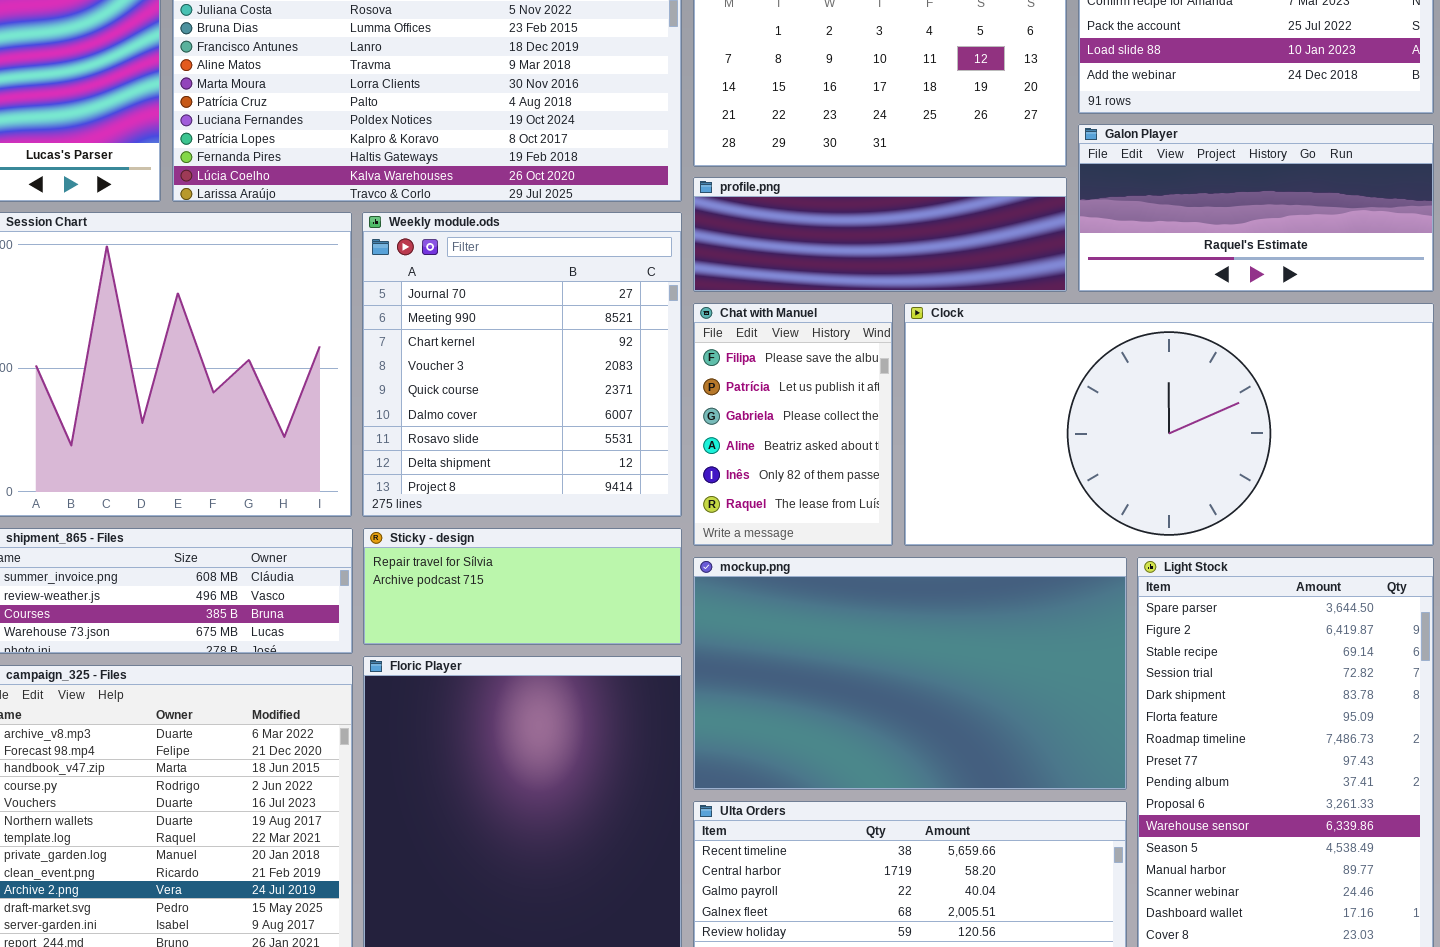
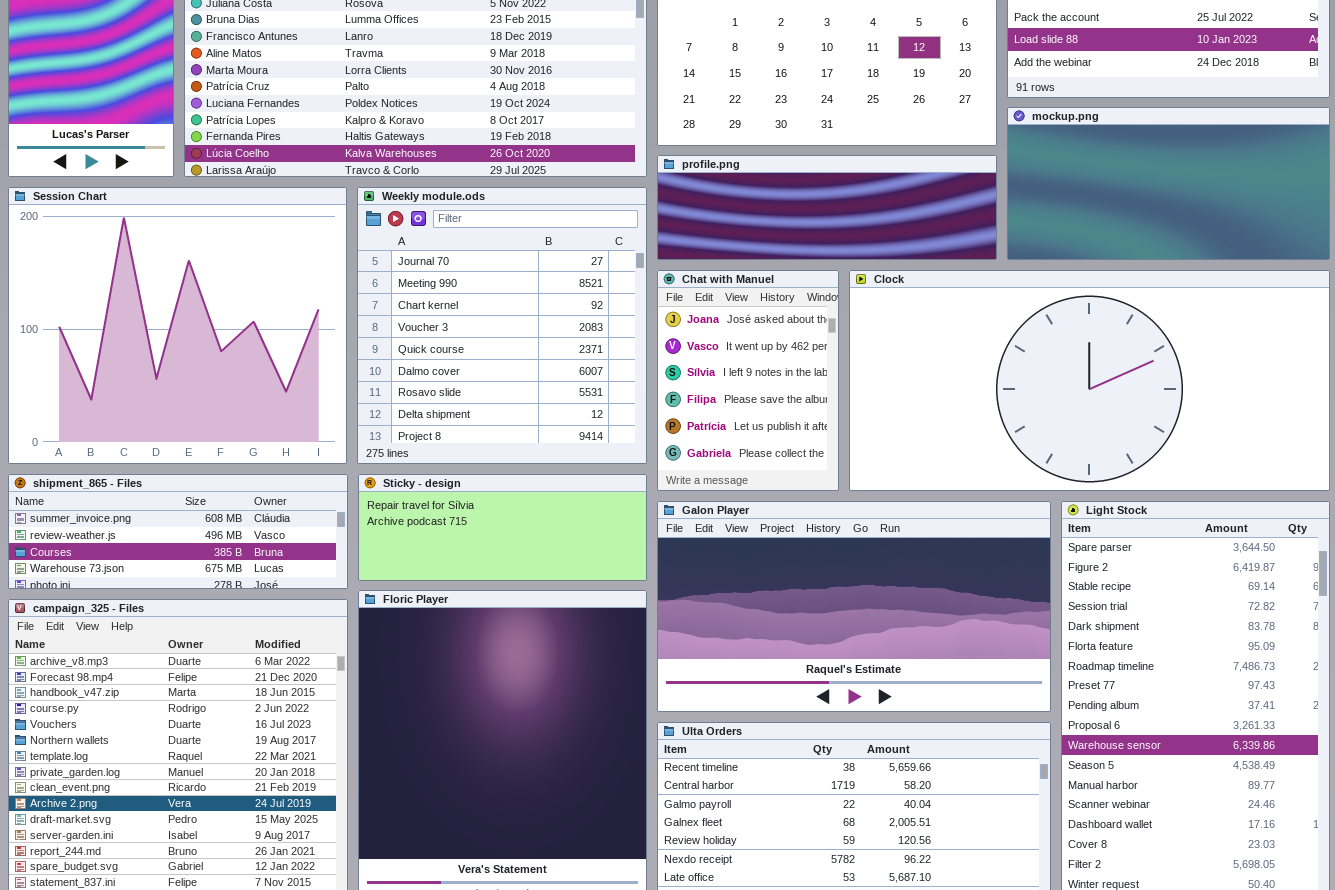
Galon Player: [1078,124,1434,292] -> [657,501,1051,712], moved, resized
Chat with Manuel: [693,303,893,546] -> [657,270,839,491], scrolled up 3 rows
mockup.png: [693,557,1127,790] -> [1007,107,1330,260], moved, resized

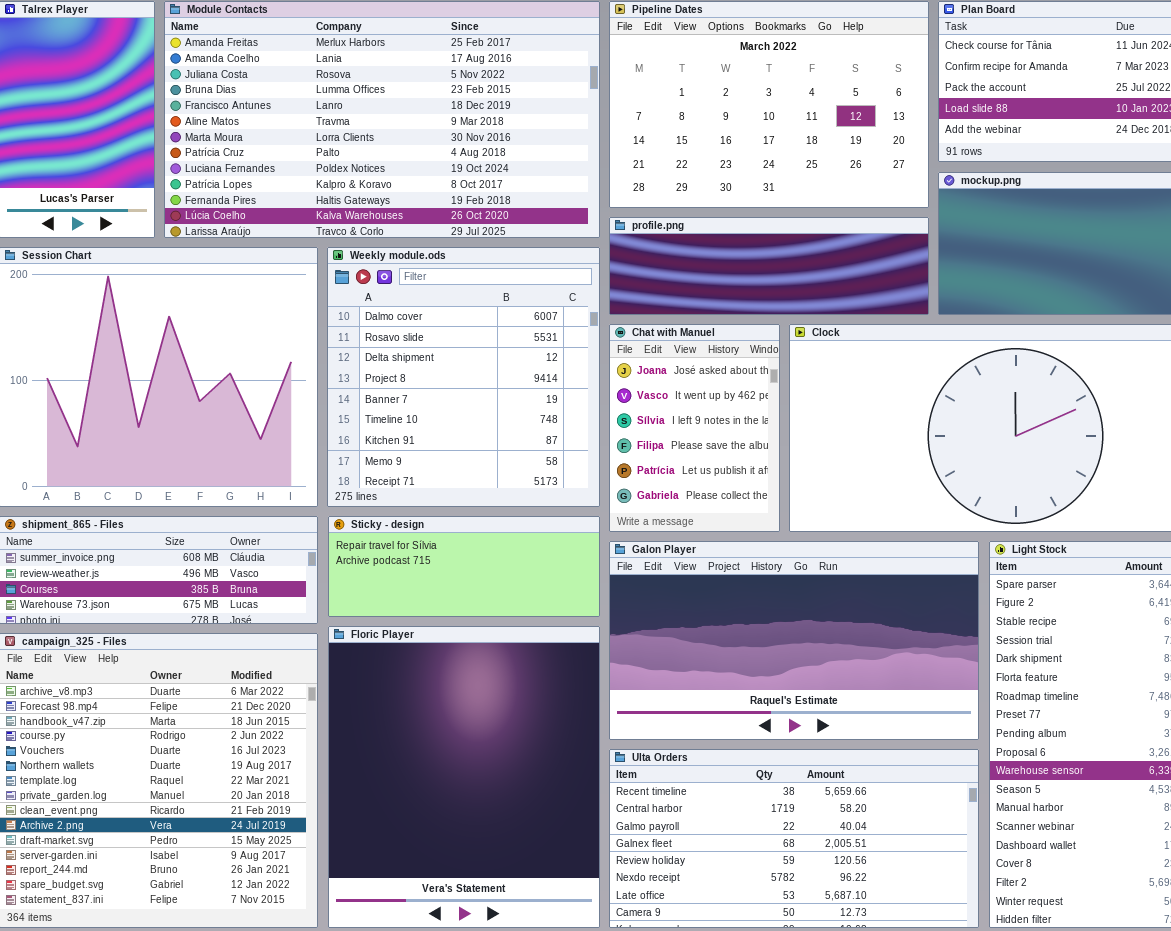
Weekly module.ods: [357,187,647,464] -> [327,247,600,507], scrolled down 5 rows

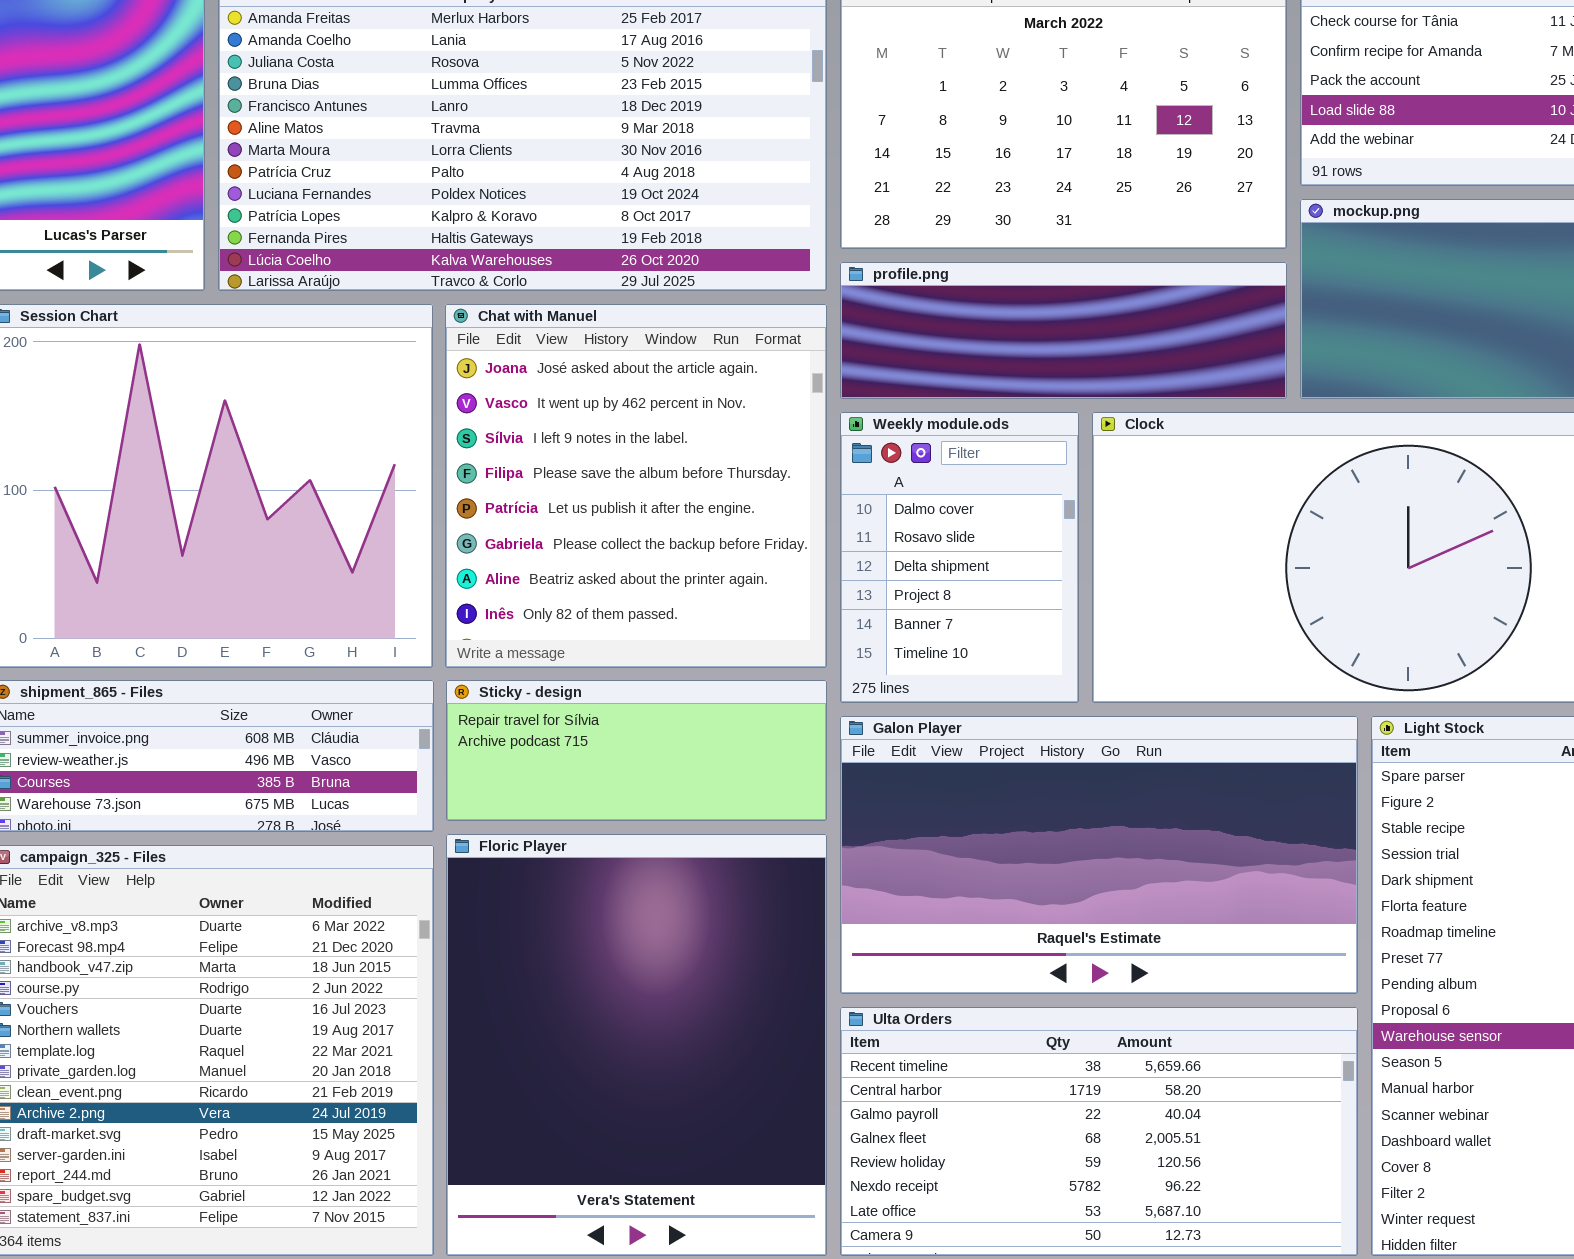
Weekly module.ods: [327,247,600,507] -> [840,412,1079,703], moved, resized
Chat with Manuel: [609,324,780,532] -> [445,304,827,668], moved, resized

